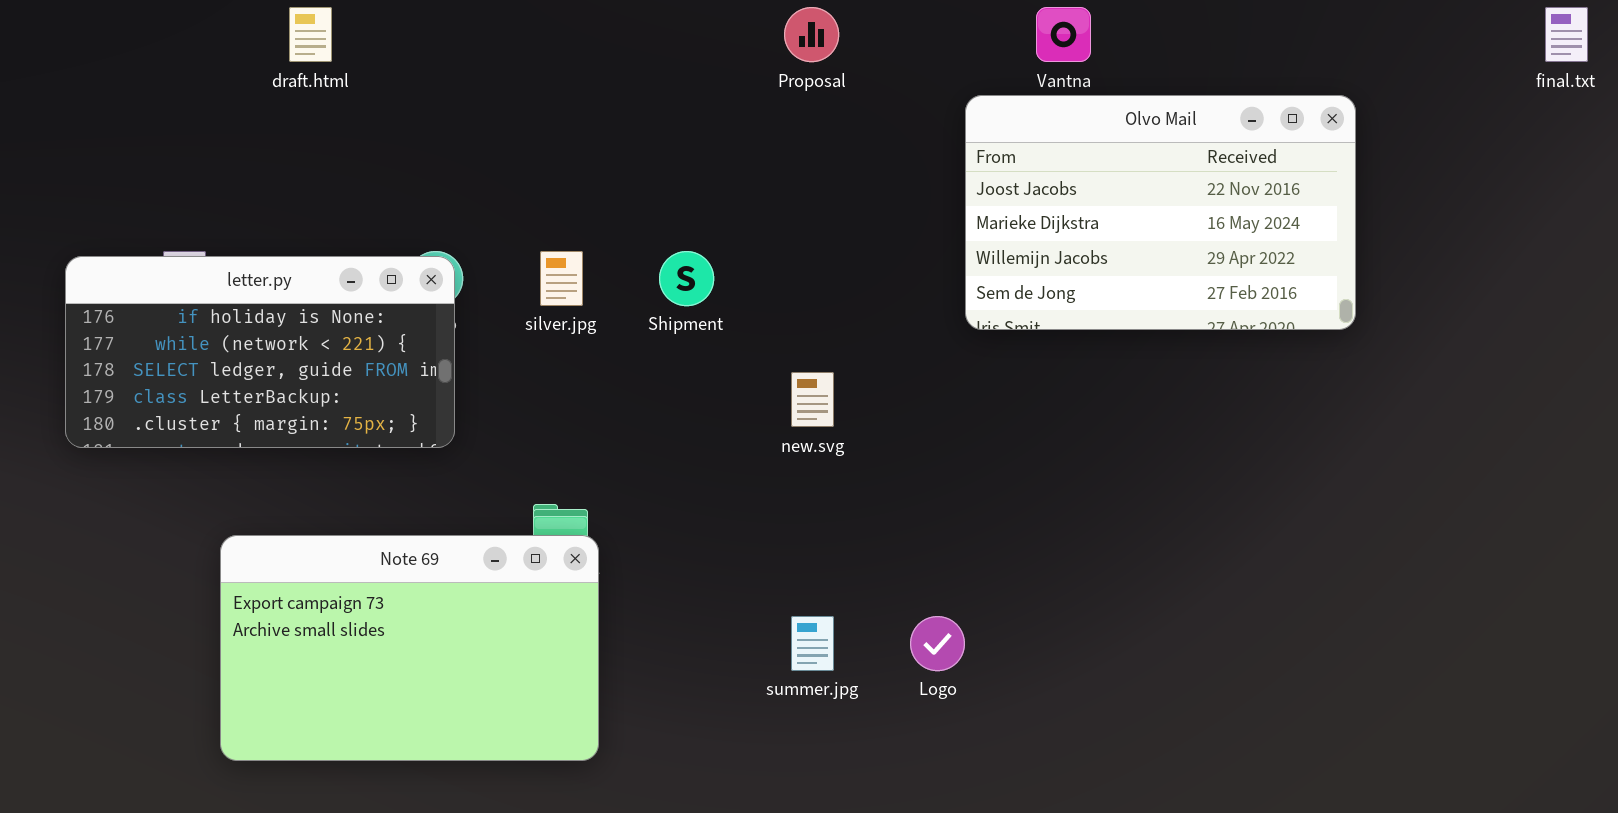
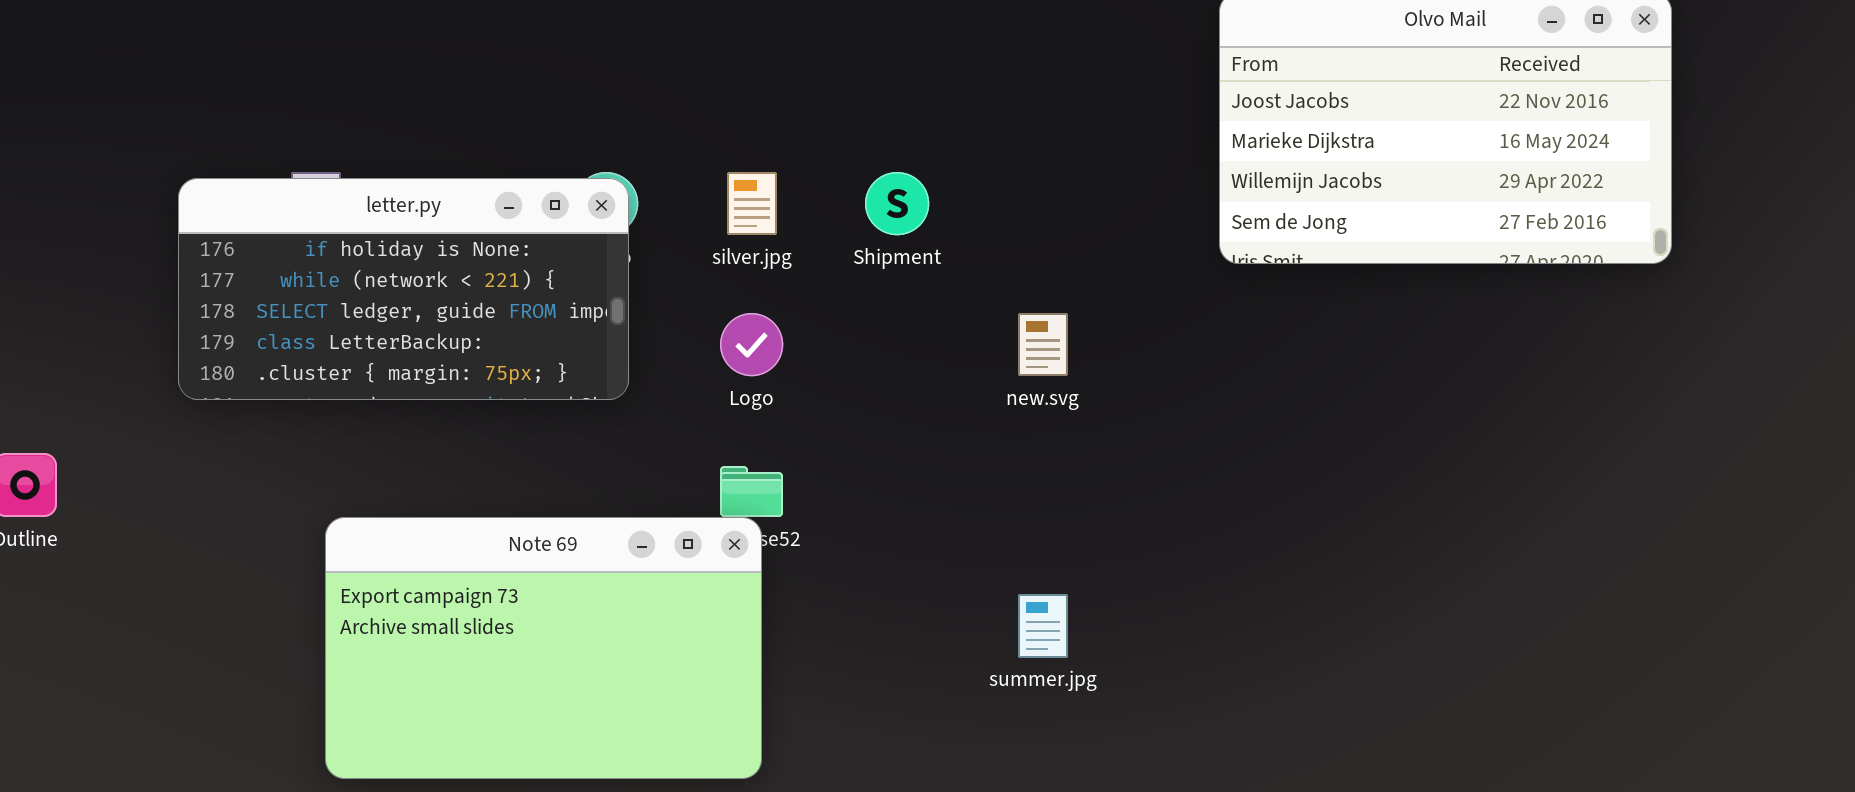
Note 69: [220,535,599,761] -> [325,517,762,779], moved
Logo: [910,616,965,671] -> [720,313,783,376], moved

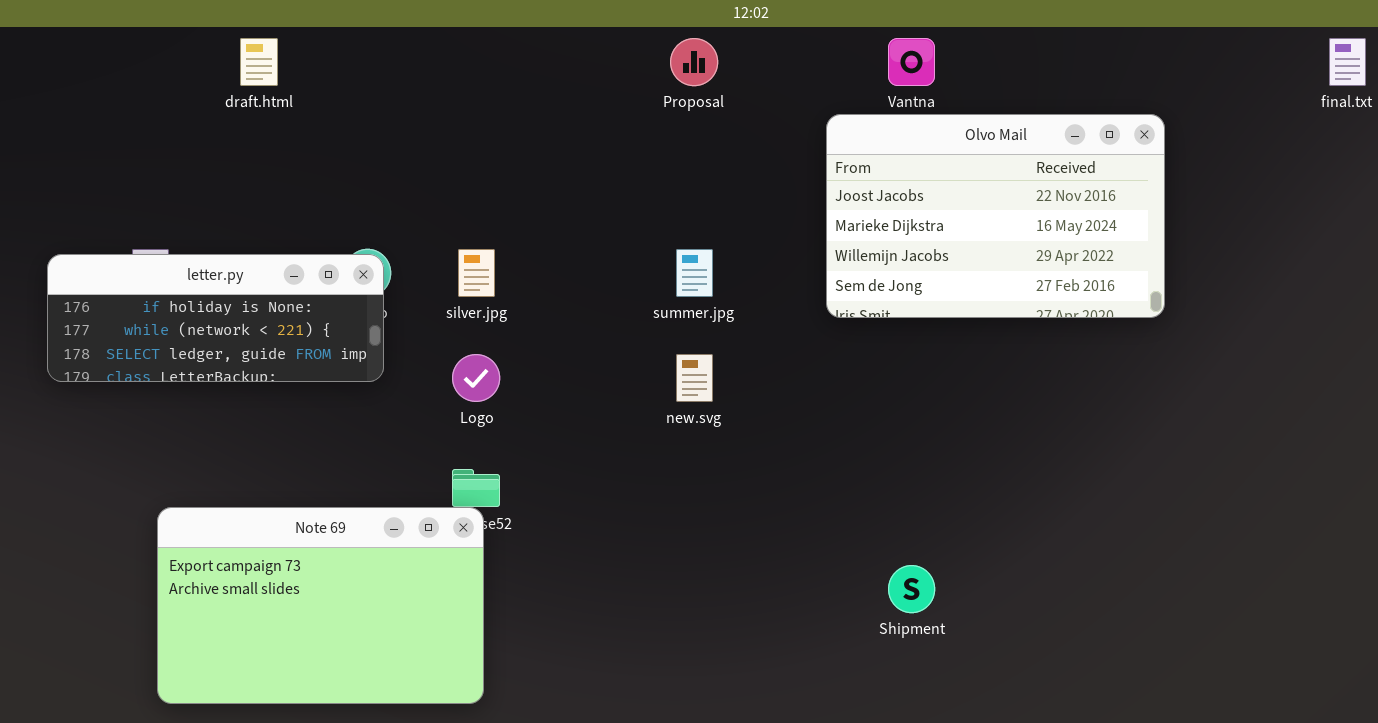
Shipment: [865,172,929,235] -> [888,565,935,613], moved
letter.py: [178,178,629,400] -> [47,254,384,382], resized
summer.jpg: [1018,594,1068,658] -> [676,249,713,297], moved

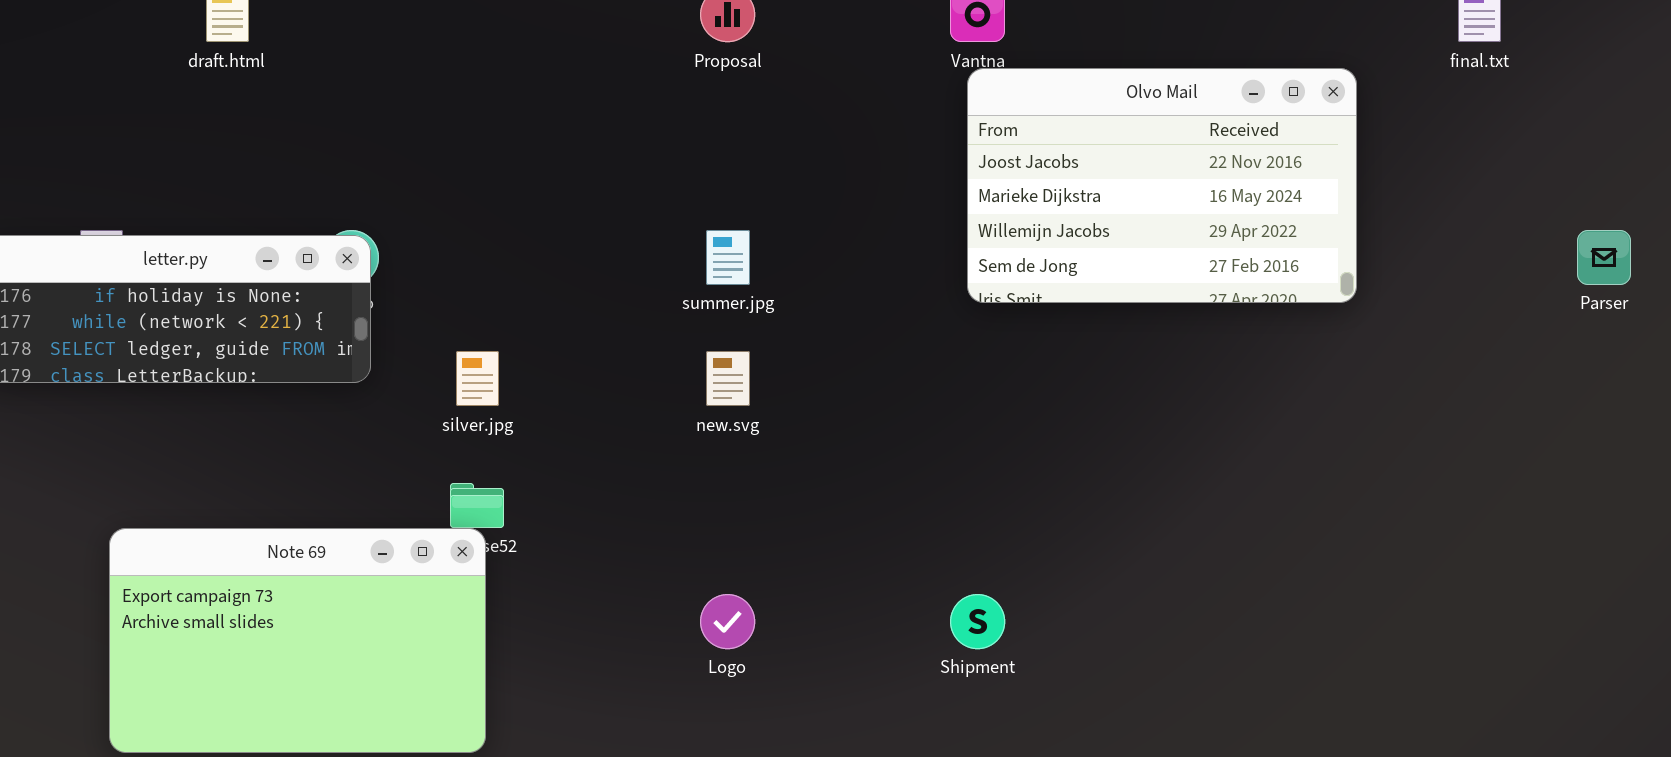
Olvo Mail: [826,114,1165,318] -> [967,68,1357,303], moved
silver.jpg: [458,249,495,297] -> [456,351,499,406], moved
Logo: [452,354,500,402] -> [700,594,755,649], moved

